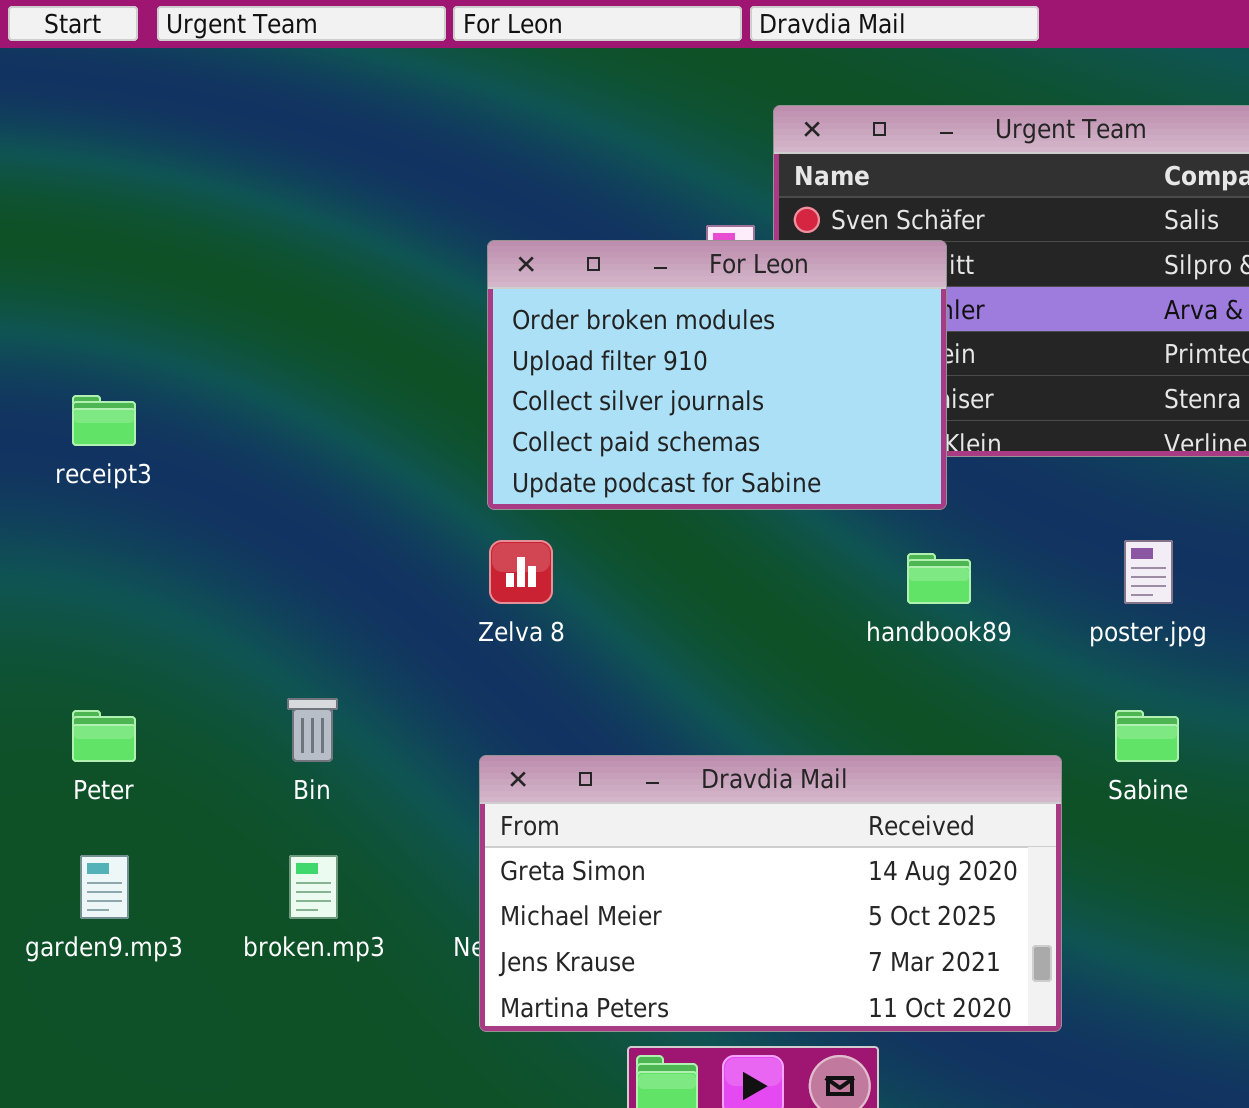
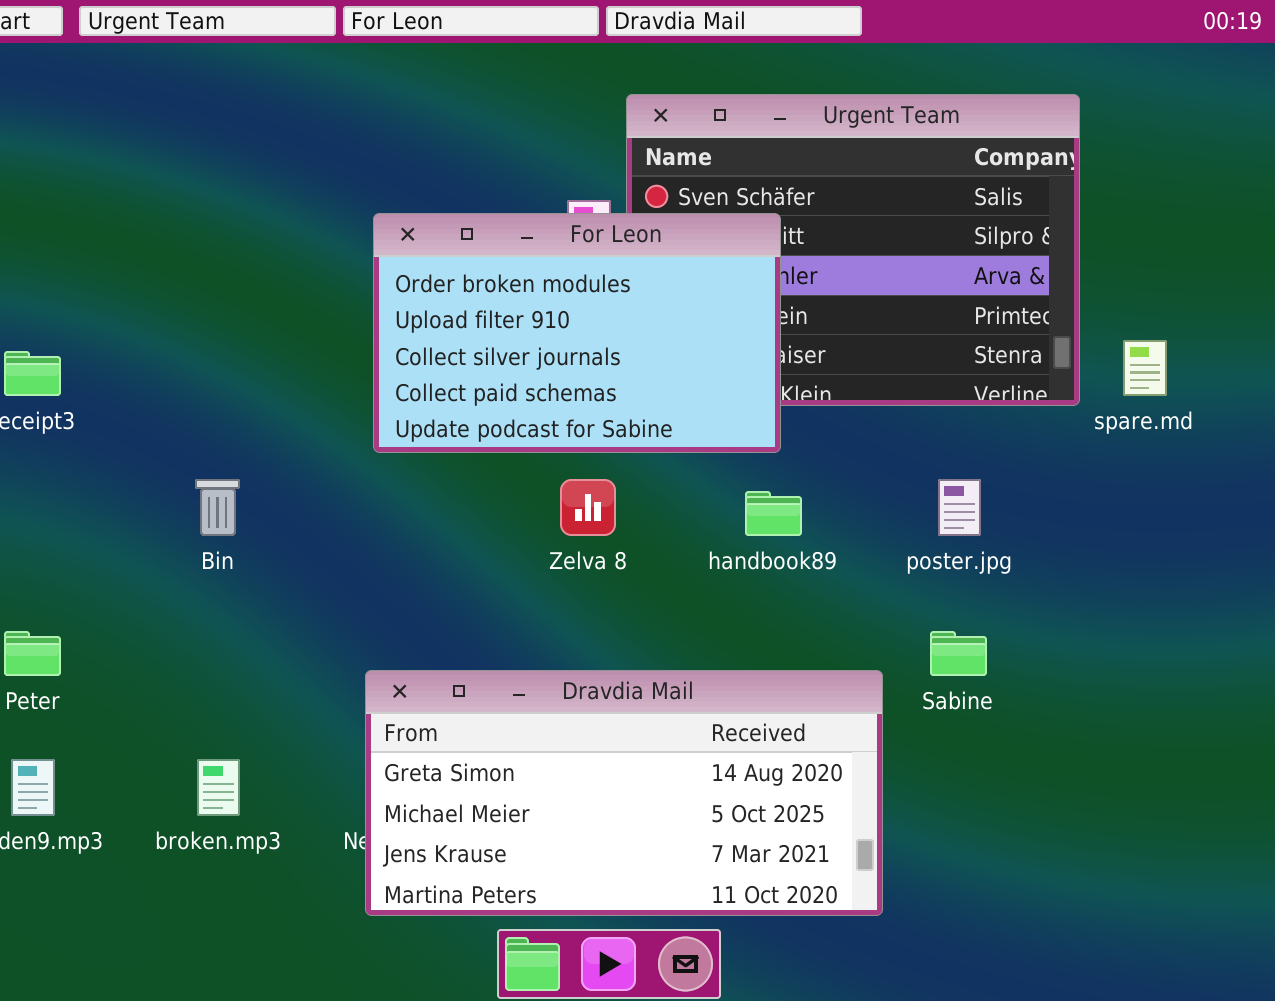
Zelva 8: [489,540,553,604] -> [560,479,616,536], moved
Bin: [287,698,338,762] -> [195,479,240,536], moved

